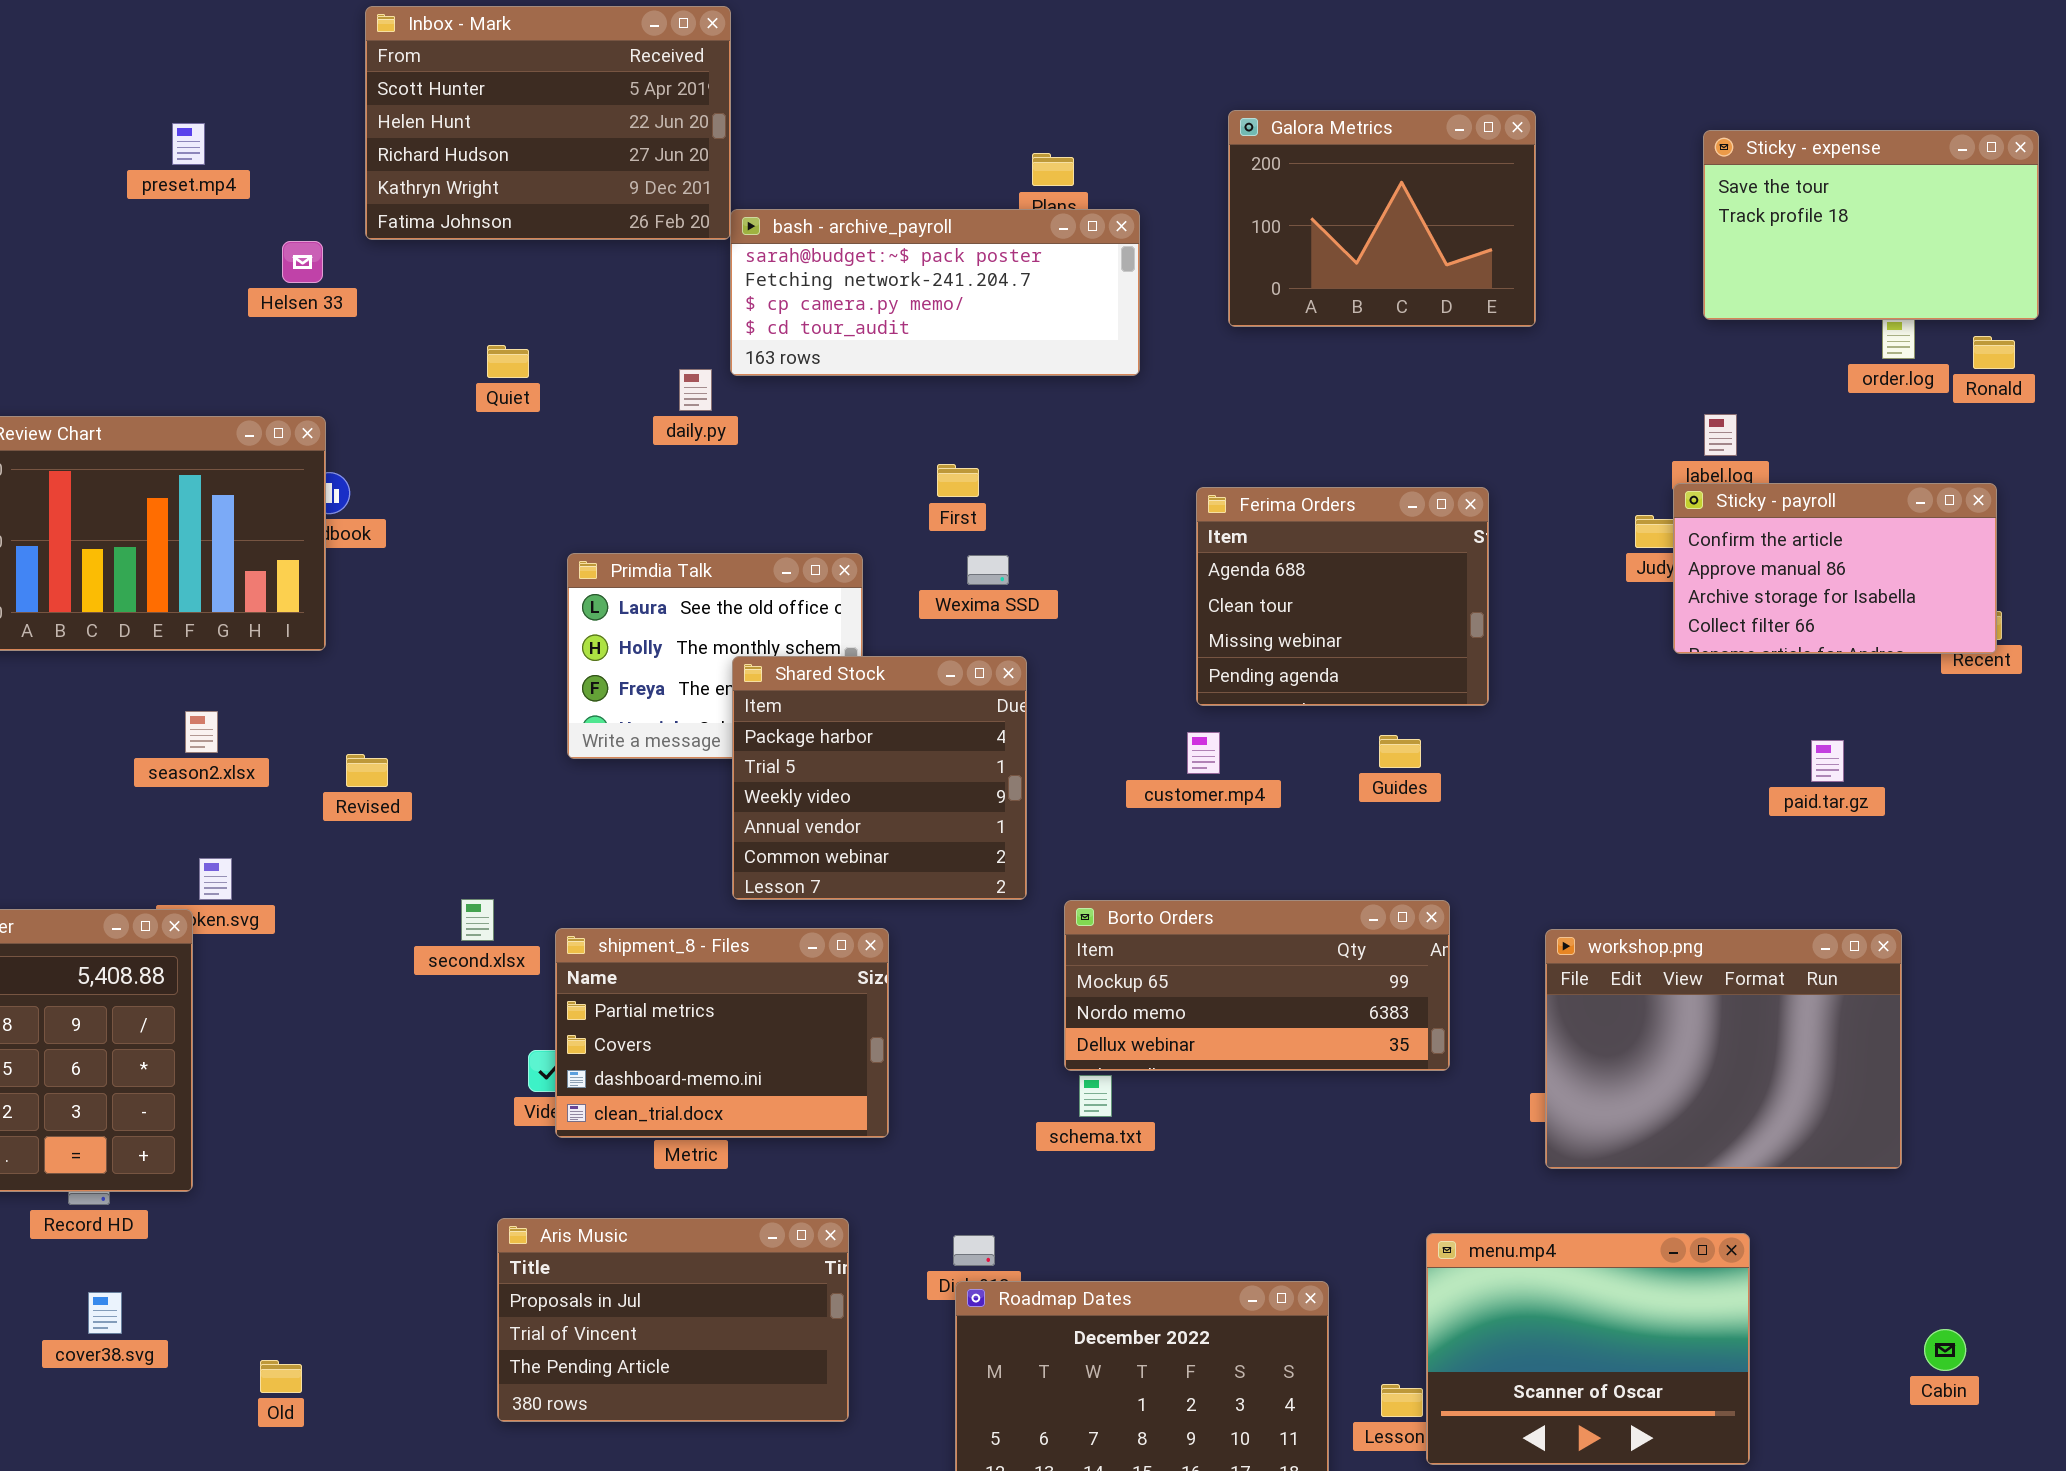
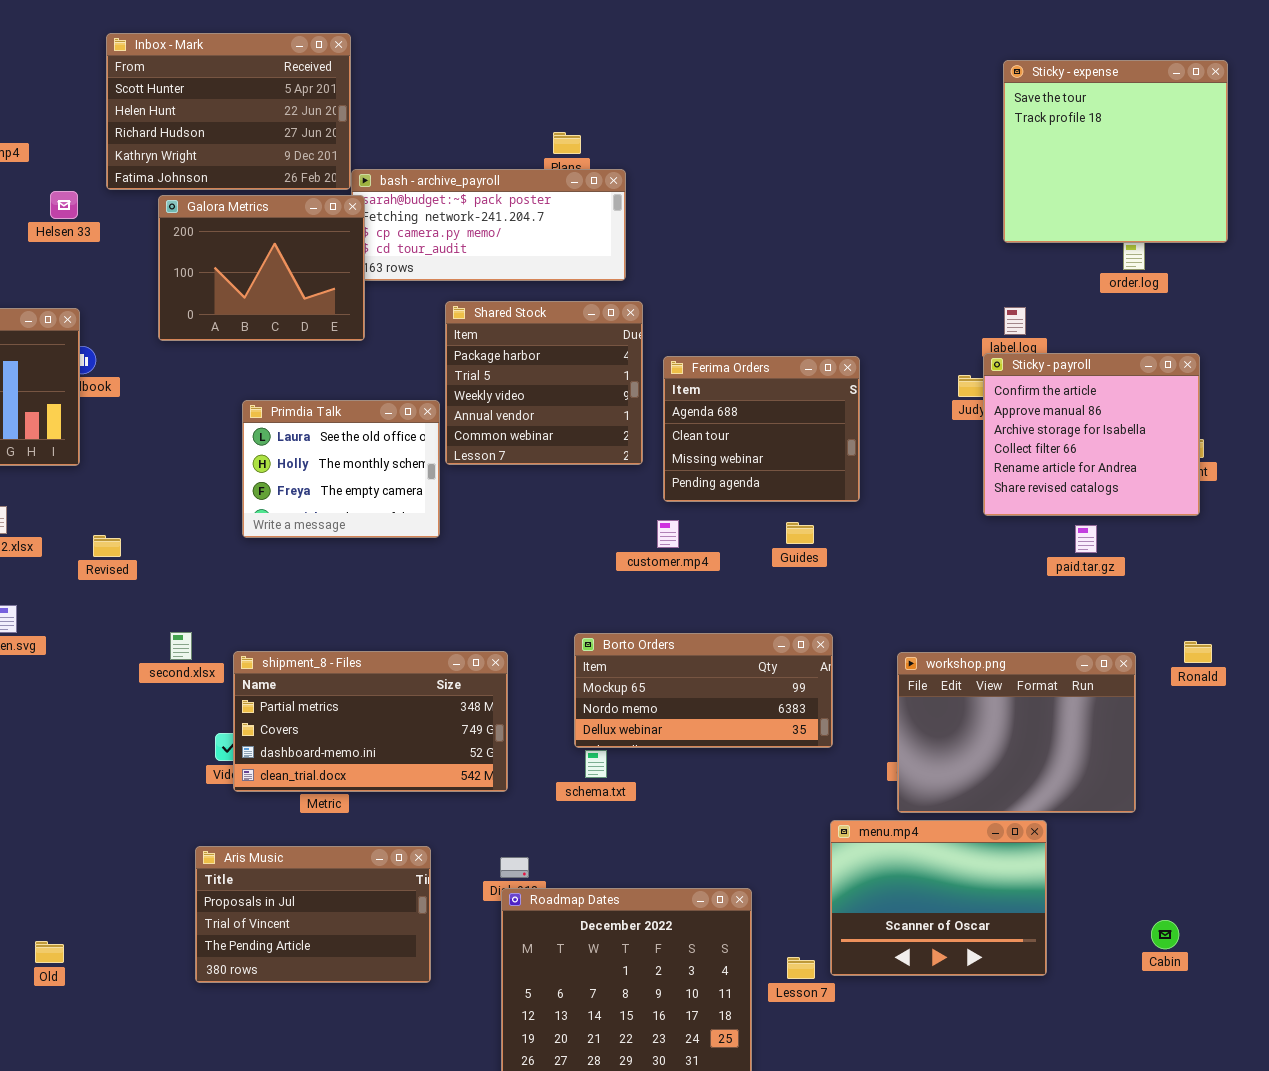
Galora Metrics: [1228,110,1536,327] -> [158,195,365,341], moved
Sticky - expense: [1703,130,2039,320] -> [1003,60,1228,243], resized
Ronald: [1973,336,2015,369] -> [1184,641,1212,663], moved
Sticky - payroll: [1673,483,1997,654] -> [983,353,1200,516], resized
Shared Stock: [732,656,1027,900] -> [445,301,643,465], moved
shipment_8 - Files: [555,928,889,1138] -> [233,651,508,792], resized
menu.mp4: [1426,1233,1750,1465] -> [830,820,1047,976], moved

